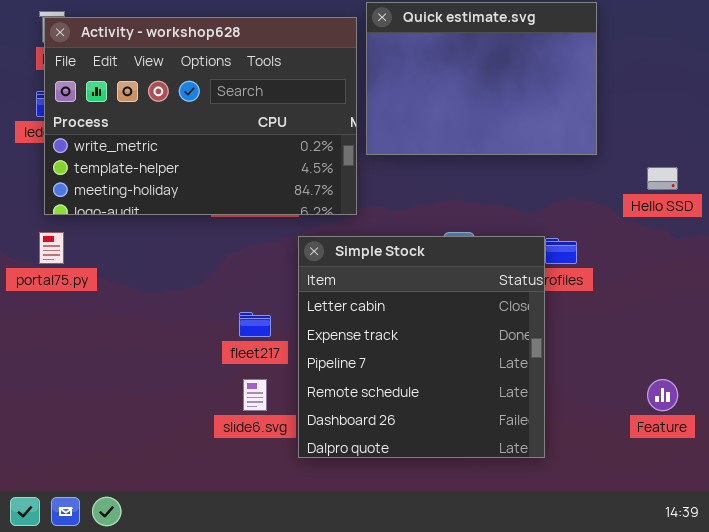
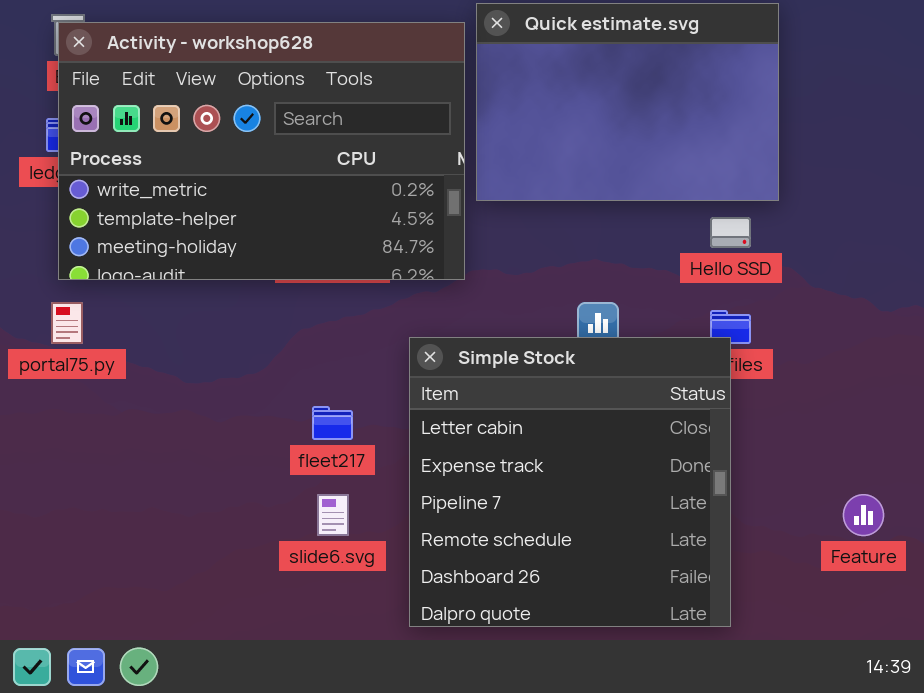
Hello SSD: [647,167,678,190] -> [710,217,751,248], moved
Simple Stock: [298,236,545,458] -> [409,337,731,627], moved

